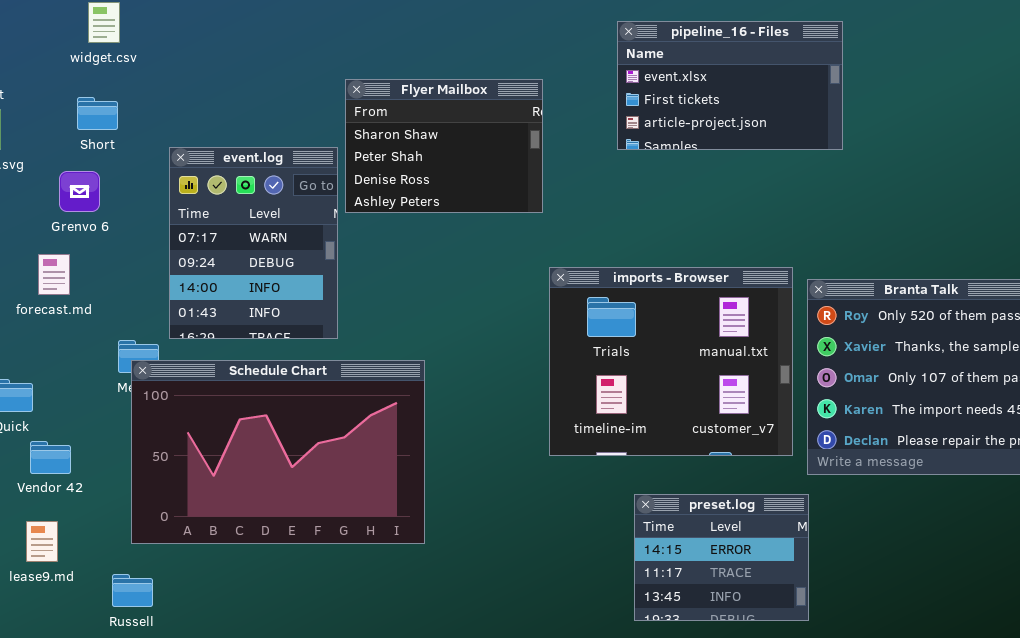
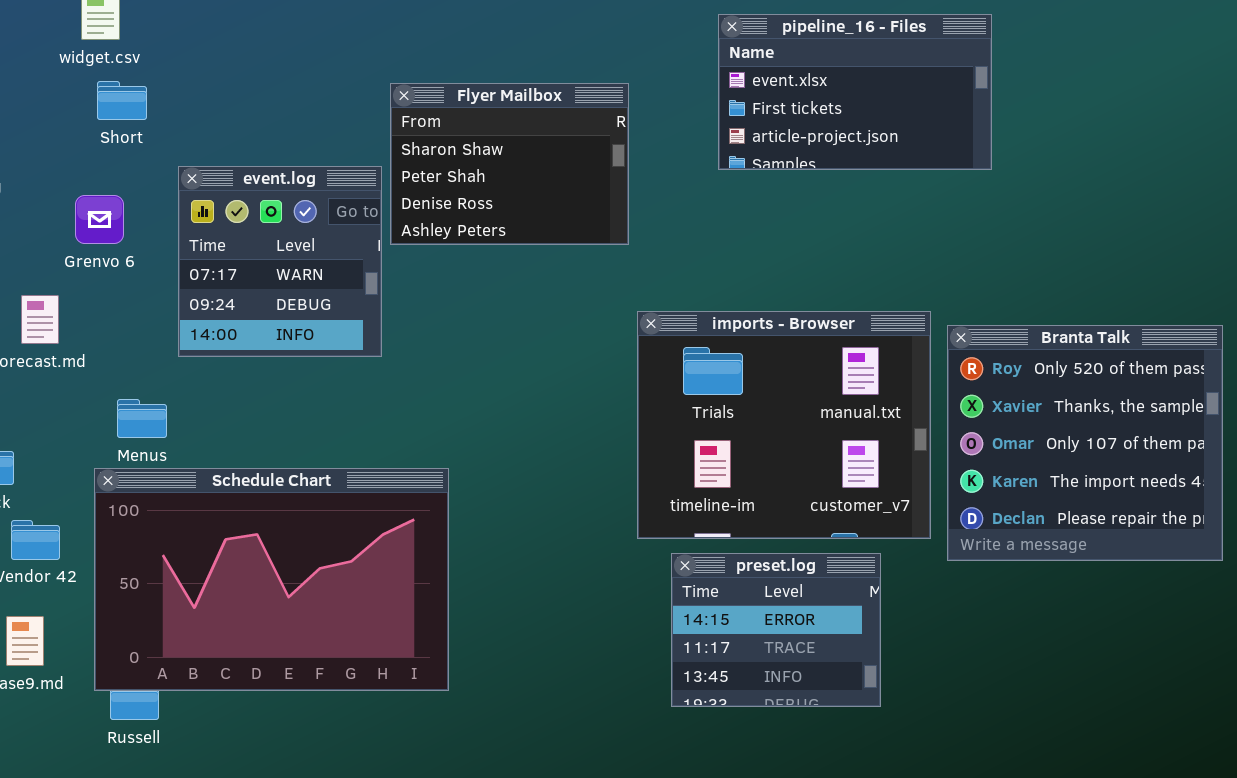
Short: [77,97,118,130] -> [97,81,147,120], moved
event.log: [169,147,338,339] -> [178,166,382,357], resized
Grenvo 6: [59,171,100,212] -> [75,195,124,244], moved
Schedule Chart: [131,360,425,544] -> [94,468,449,691], moved
preset.log: [634,494,809,621] -> [671,553,881,707], moved

